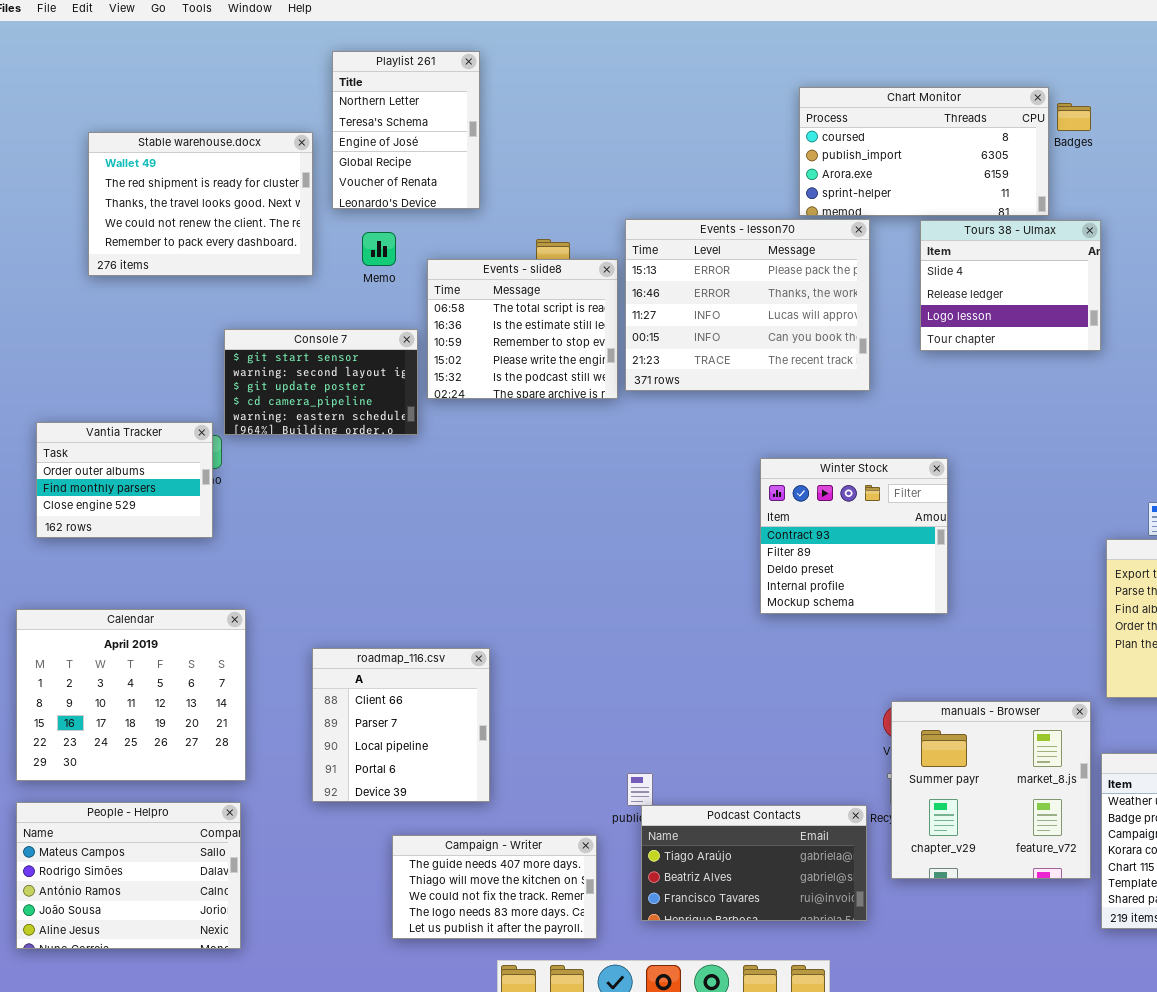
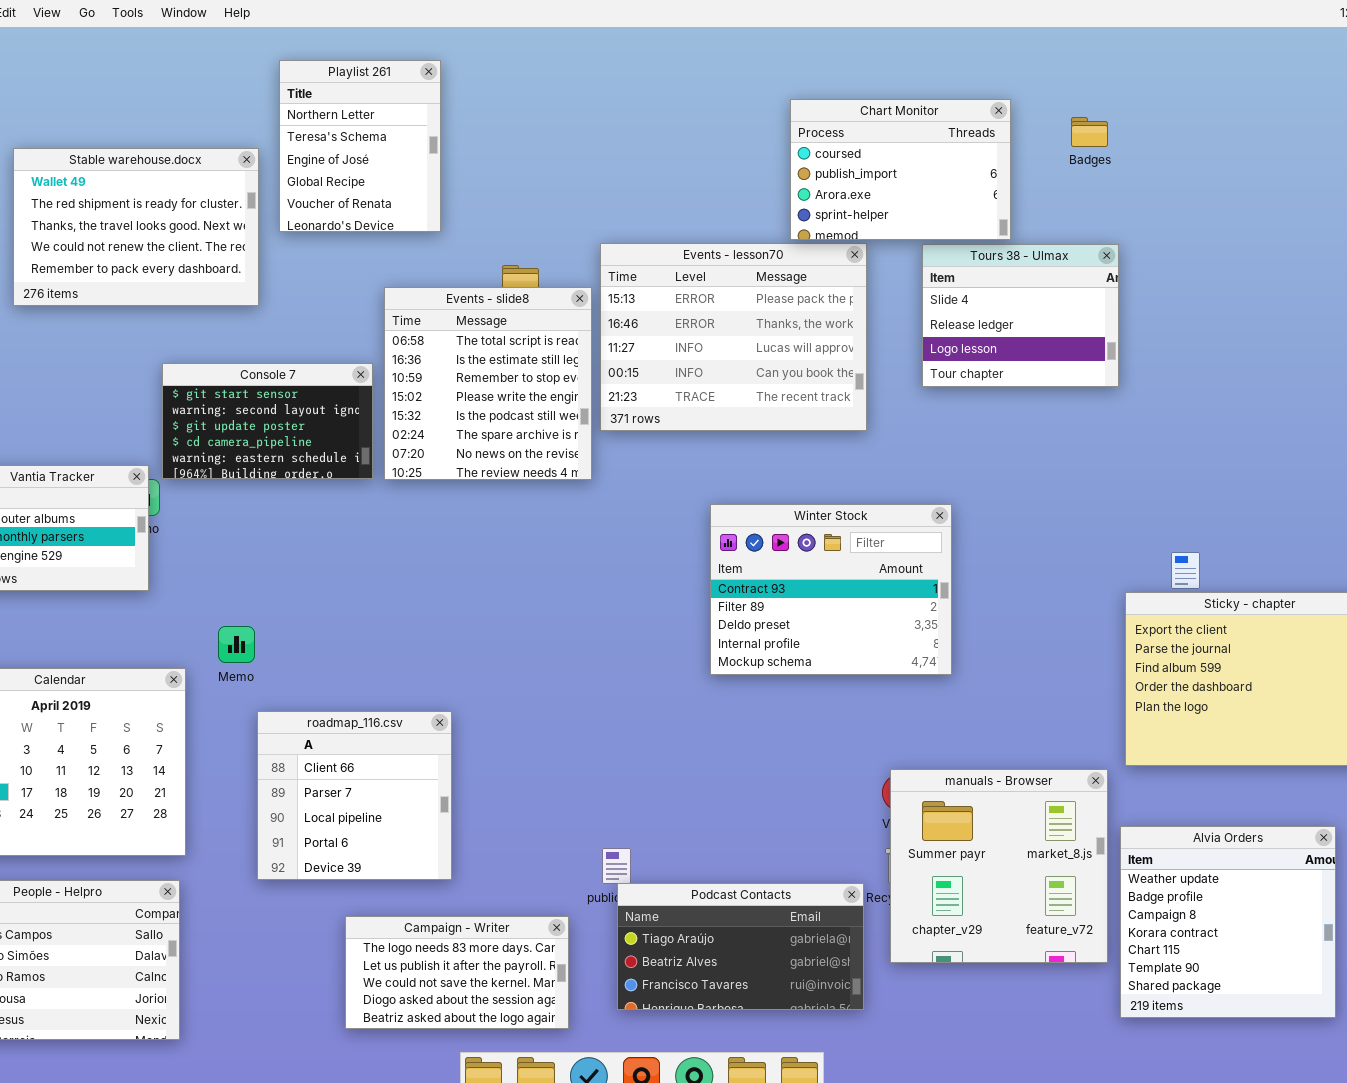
Chart Monitor: [799,87,1049,216] -> [790,99,1011,240], resized
Memo: [362,232,396,266] -> [218,626,255,663], moved
Events - slide8: [427,259,618,399] -> [384,287,592,480], resized
Winter Stock: [760,458,948,614] -> [710,504,952,675], resized
Campaign - Writer: [392,835,597,939] -> [345,916,569,1029], scrolled down 3 rows

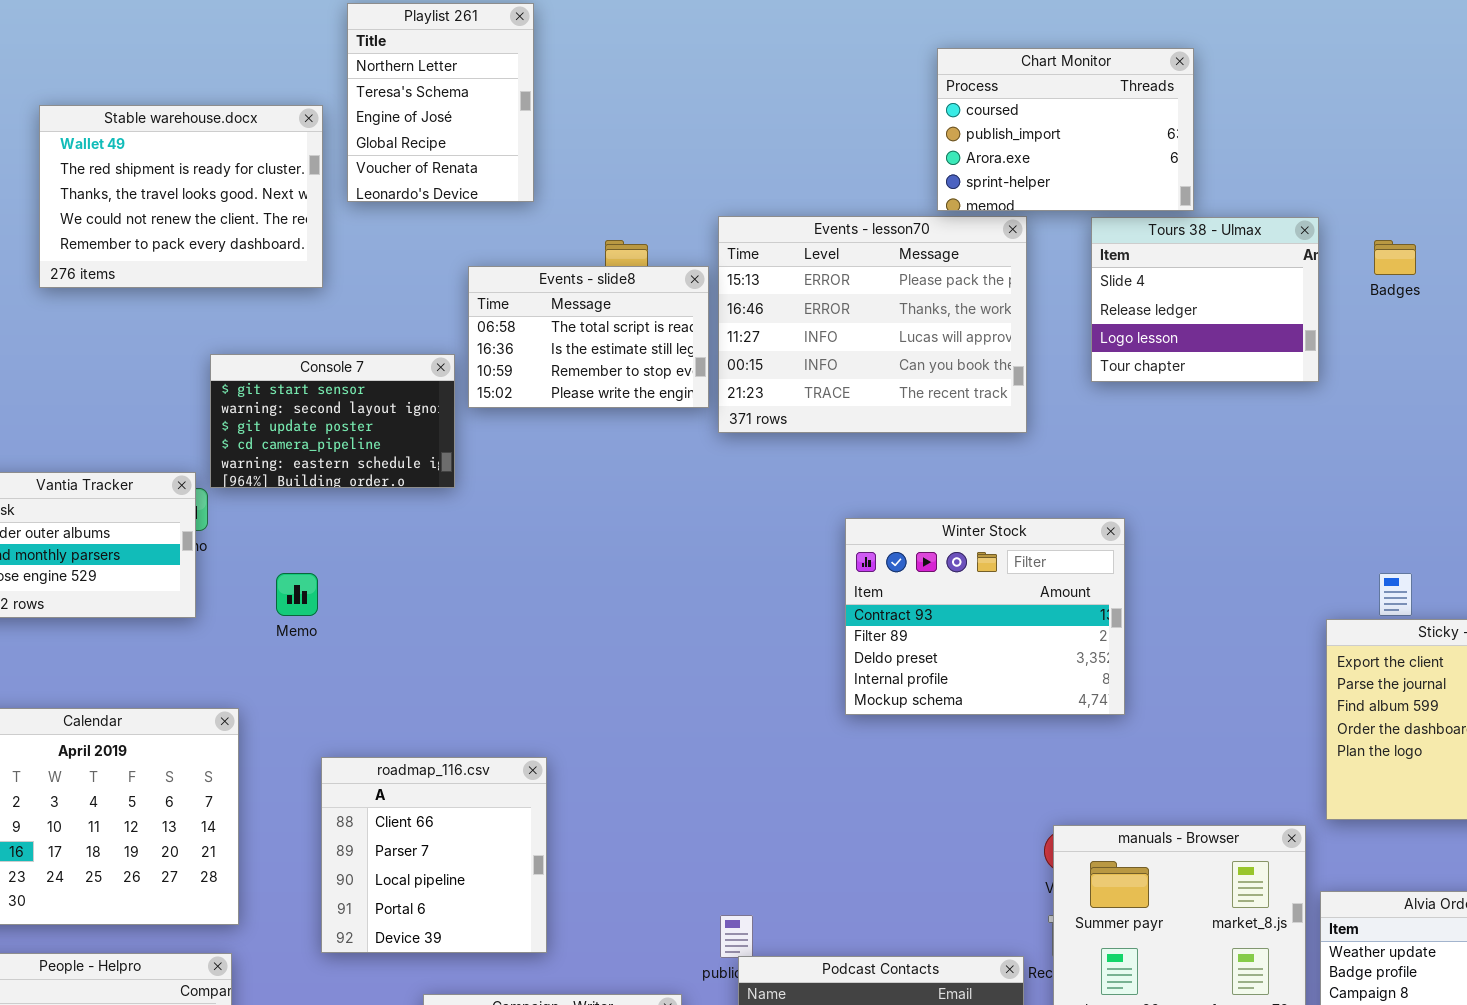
Badges: [1071,117,1108,147] -> [1374,240,1416,275], moved
Events - slide8: [384,287,592,480] -> [468,266,709,408], resized
Memo: [218,626,255,663] -> [276,573,318,616], moved

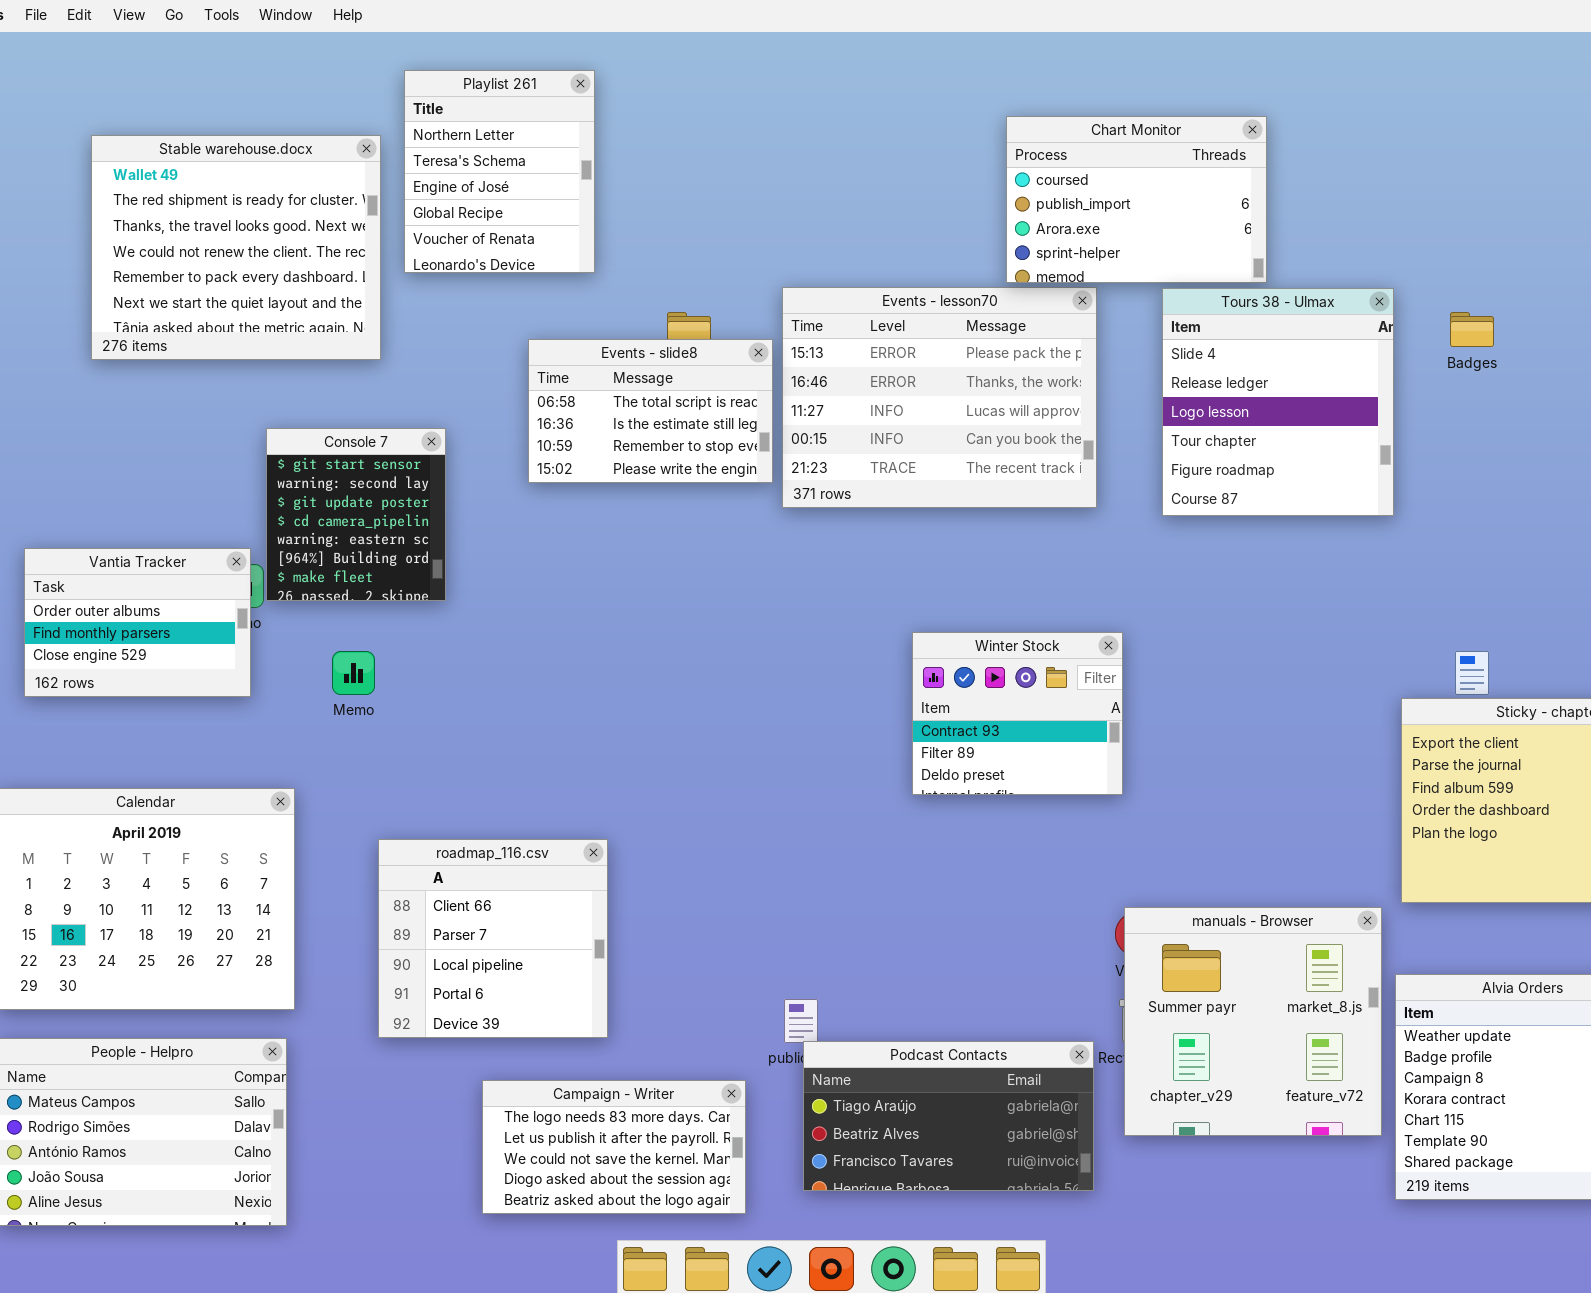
Stable warehouse.docx: [39,105,323,288] -> [91,135,381,360], resized
Tours 38 - Ulmax: [1091,217,1319,382] -> [1162,288,1394,516], resized
Console 7: [210,354,455,488] -> [266,428,446,601], resized
Winter Stock: [845,518,1125,715] -> [912,632,1123,795], resized

